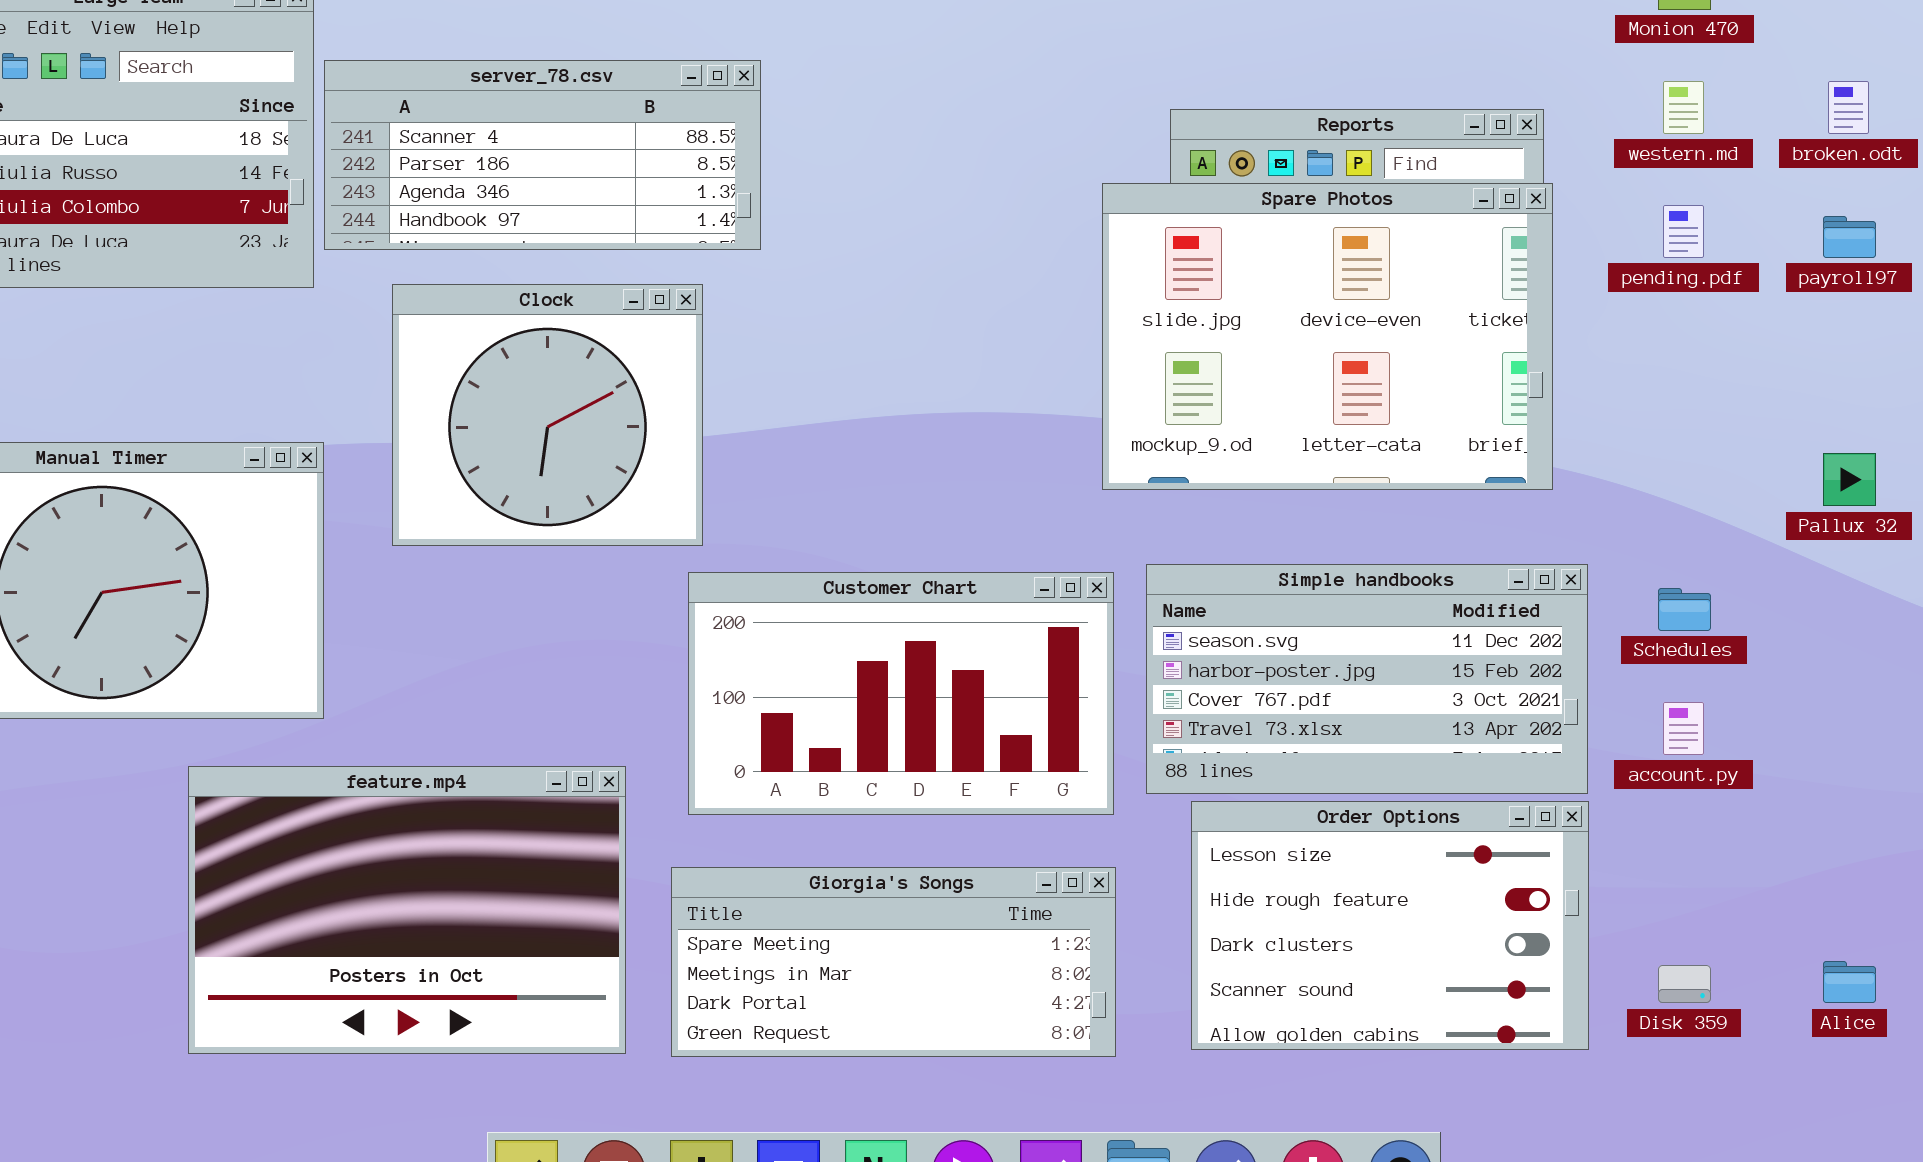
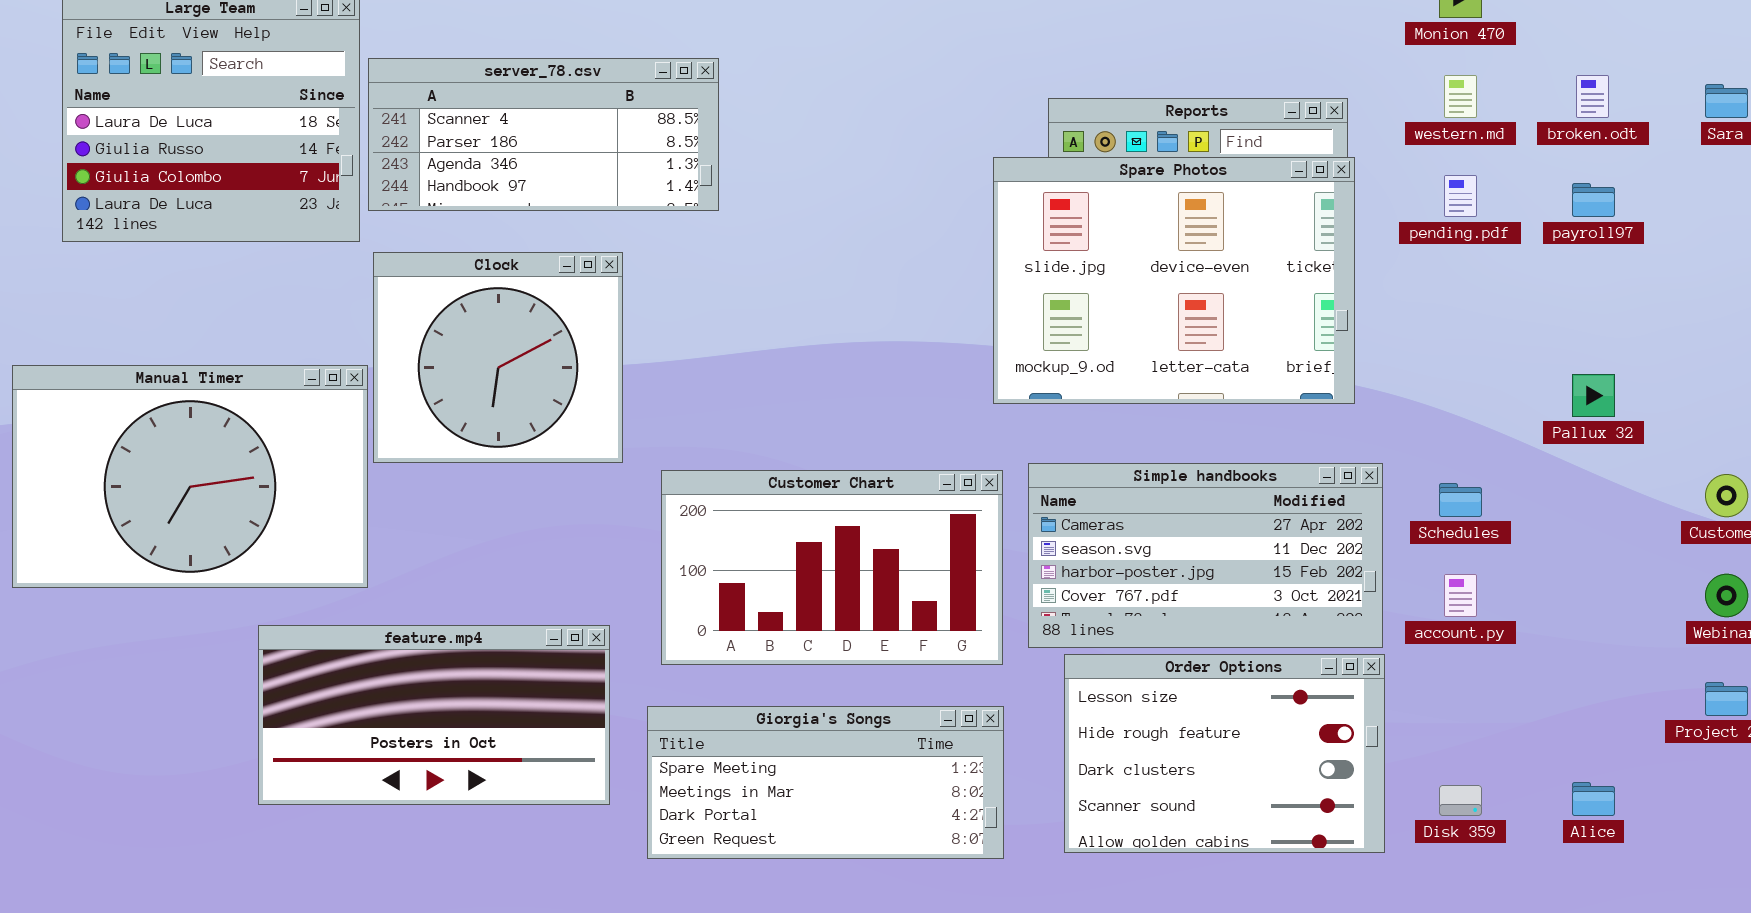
Clock: [392,284,703,546] -> [373,252,623,463], moved
Simple handbooks: [1146,564,1588,794] -> [1028,463,1383,648], scrolled up 1 row
feature.mp4: [188,766,626,1054] -> [258,625,610,805], resized

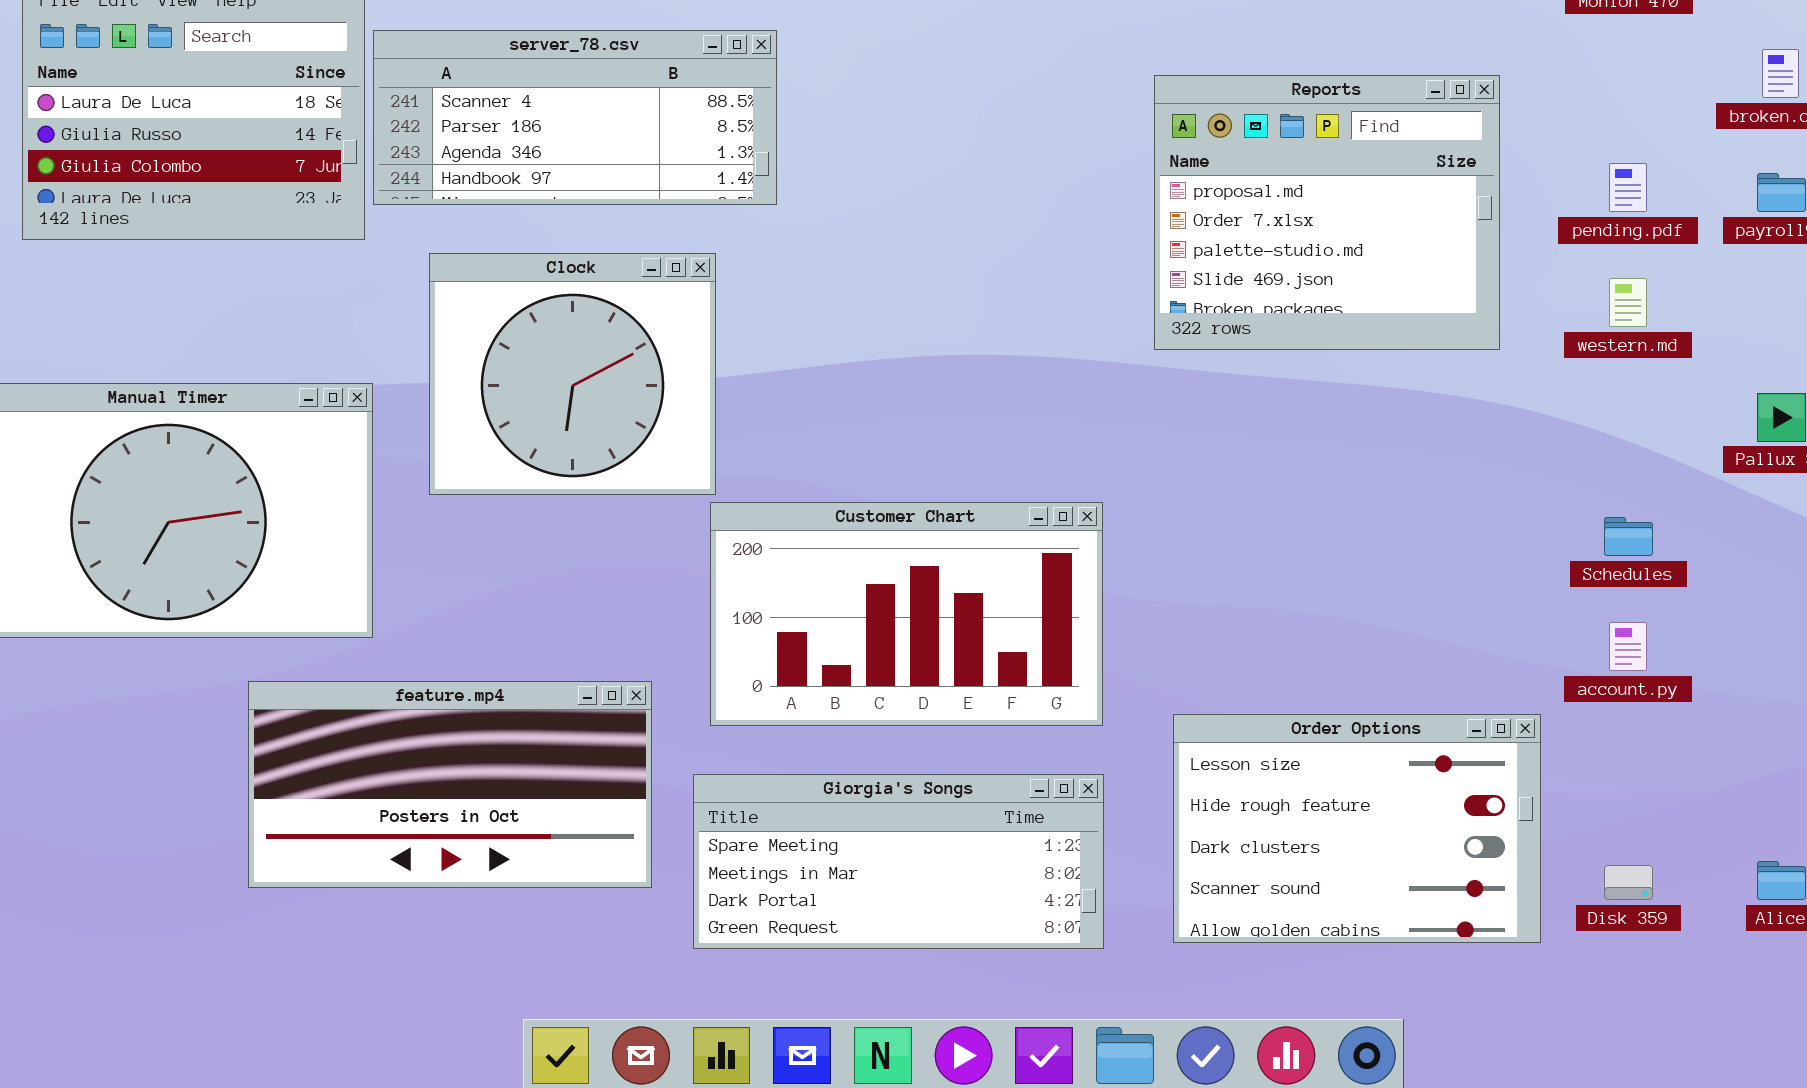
western.md: [1444,75,1477,118] -> [1609,278,1647,327], moved
Spare Photos: [993,157,1355,404] -> none, closed
Clock: [373,252,623,463] -> [429,253,716,495], moved
Simple handbooks: [1028,463,1383,648] -> none, closed

